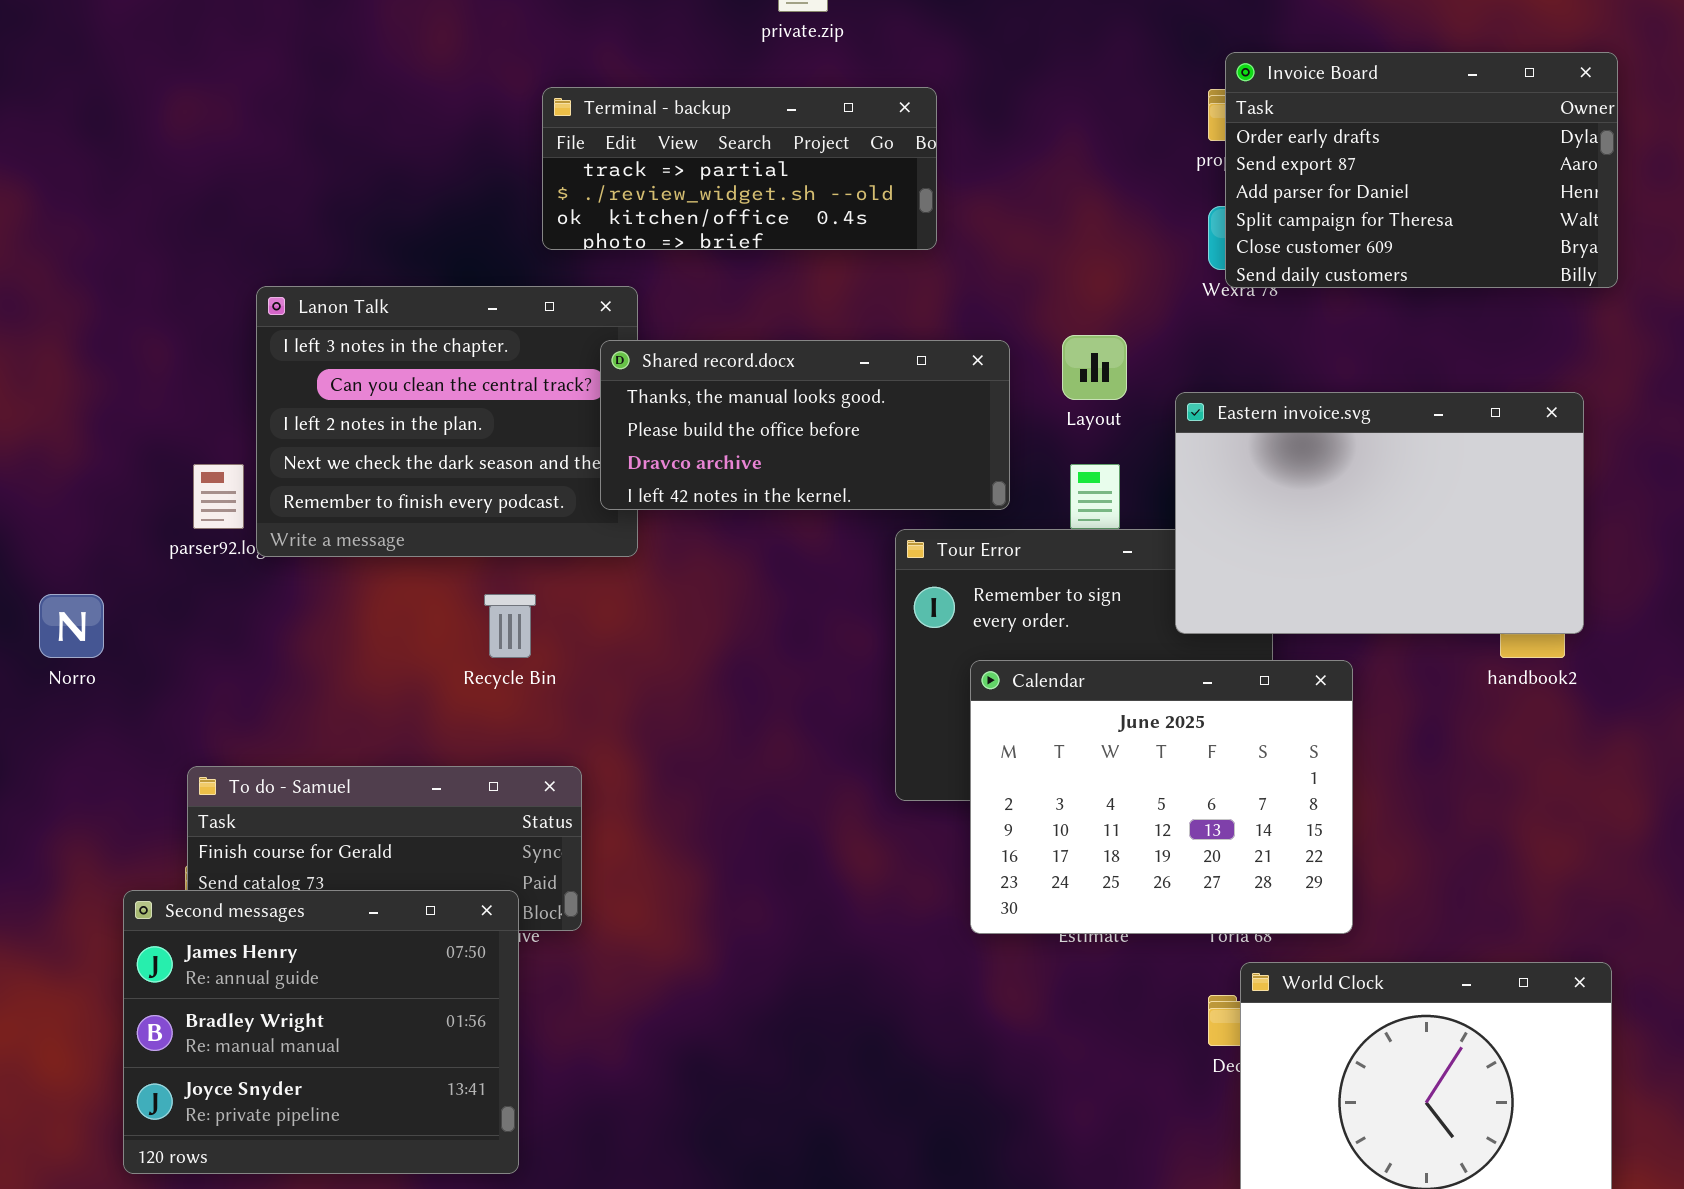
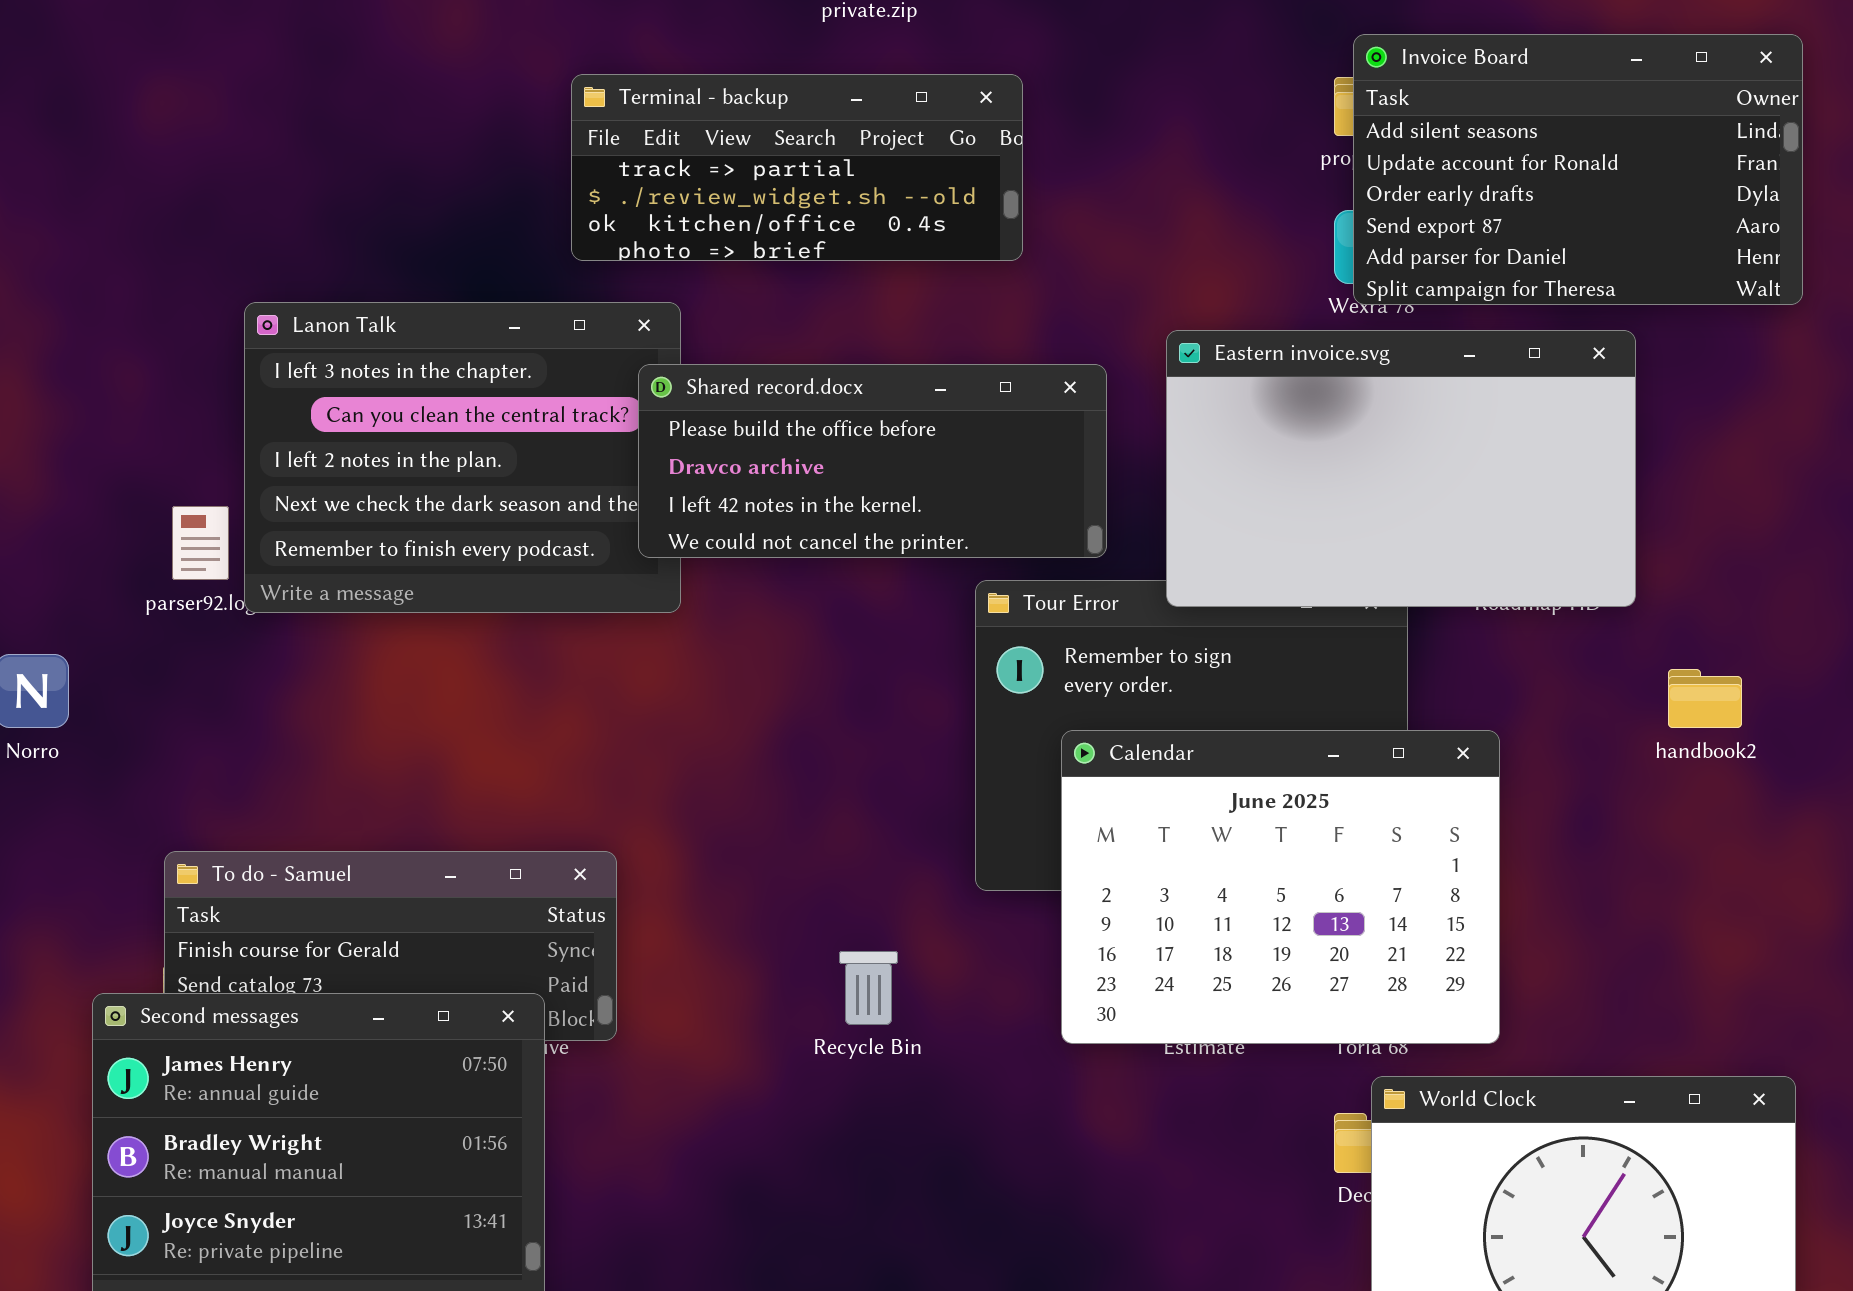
Invoice Board: [1225,52,1618,288] -> [1353,34,1803,305], scrolled up 2 rows
Shared record.docx: [600,340,1010,510] -> [638,364,1107,558], scrolled down 1 row
Eastern invoice.svg: [1175,392,1584,634] -> [1166,330,1636,607], moved
Recycle Bin: [484,594,536,658] -> [839,951,898,1025], moved

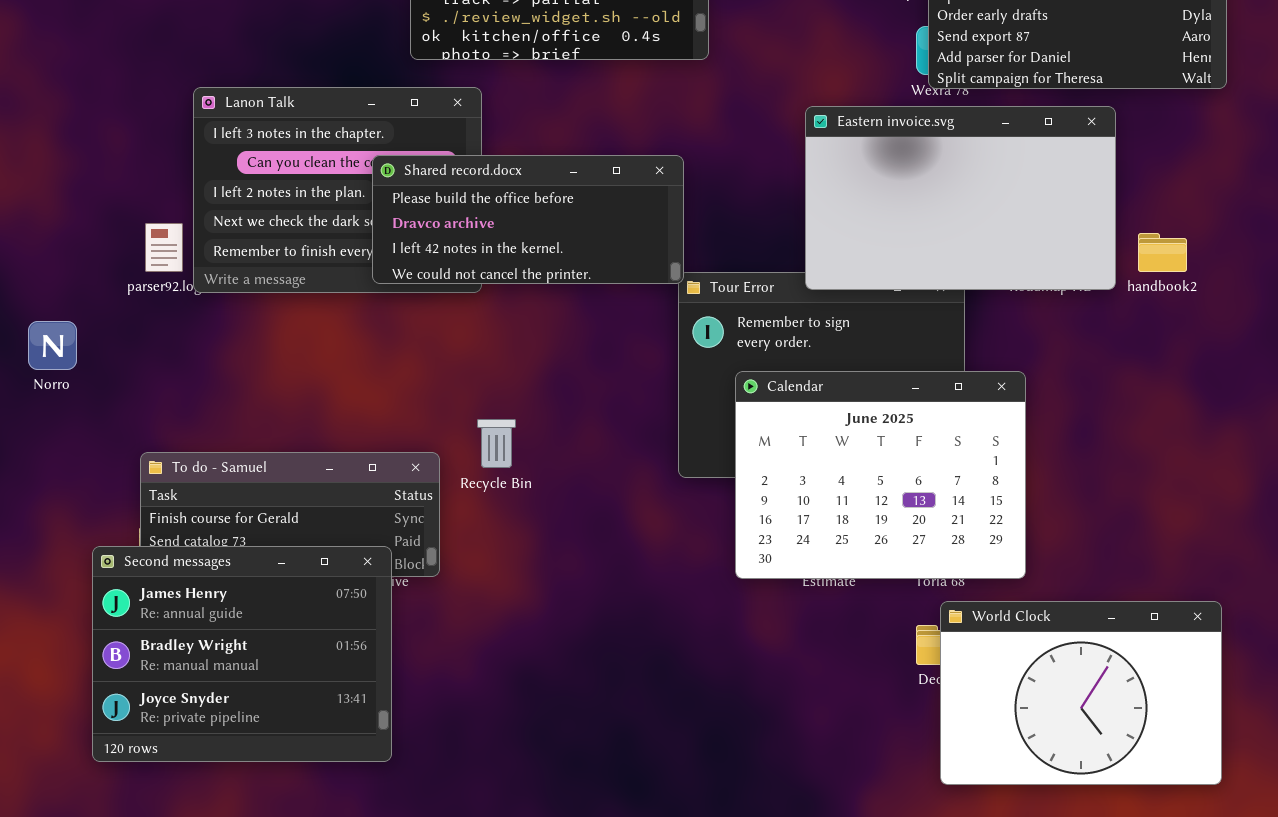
Shared record.docx: [638,364,1107,558] -> [372,155,684,284], moved
handbook2: [1668,669,1742,728] -> [1138,233,1187,272], moved
Recycle Bin: [839,951,898,1025] -> [477,419,516,468], moved

